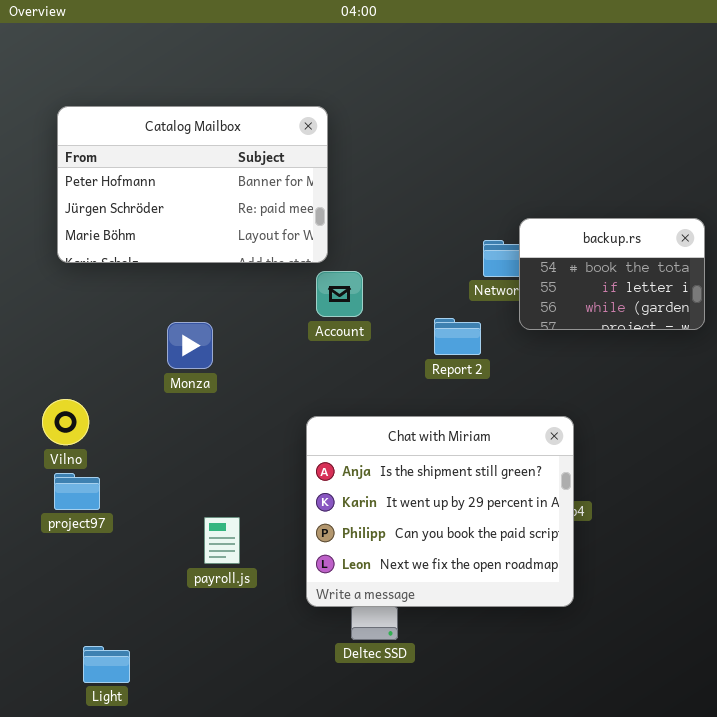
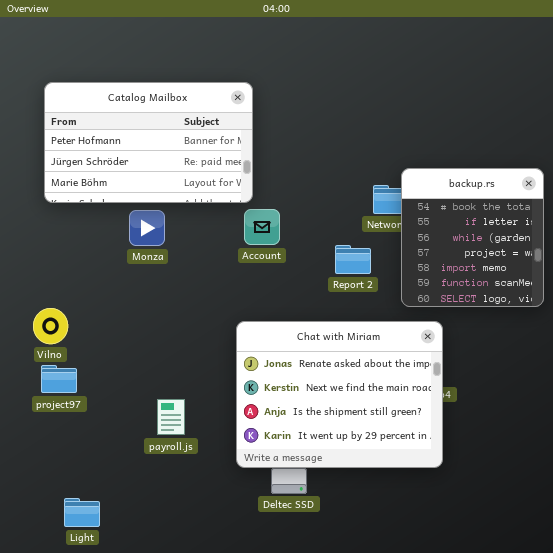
backup.rs: [519,218,705,330] -> [401,168,544,307], resized
Monza: [167,322,213,369] -> [129,210,165,246], moved
Chat with Miriam: [306,416,574,607] -> [236,321,443,468], scrolled up 2 rows

